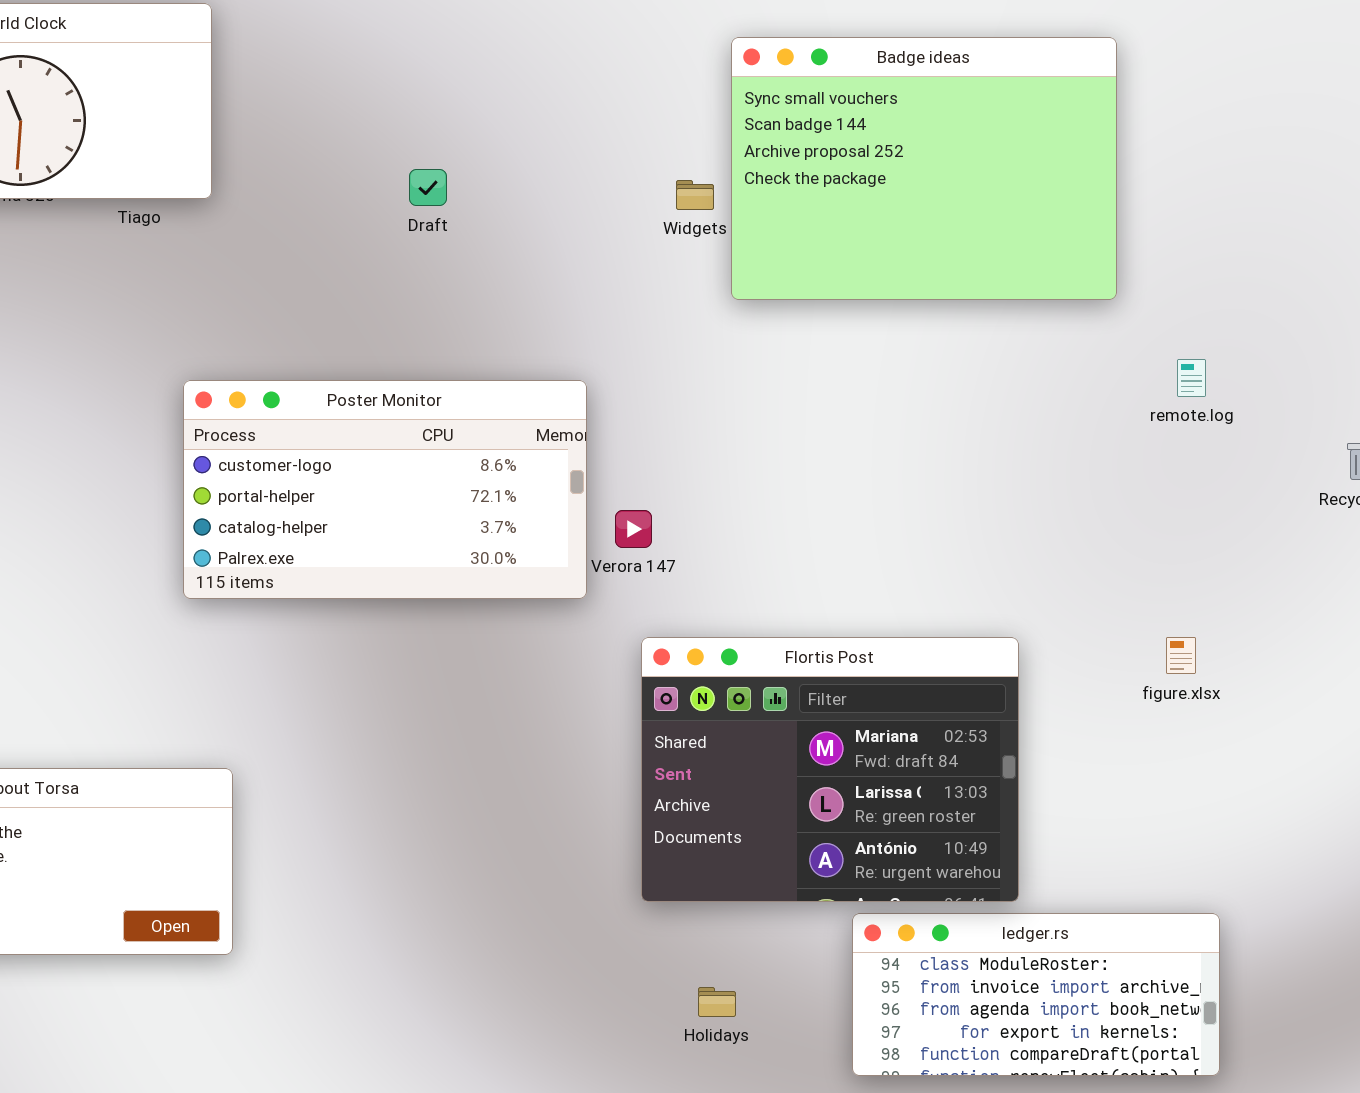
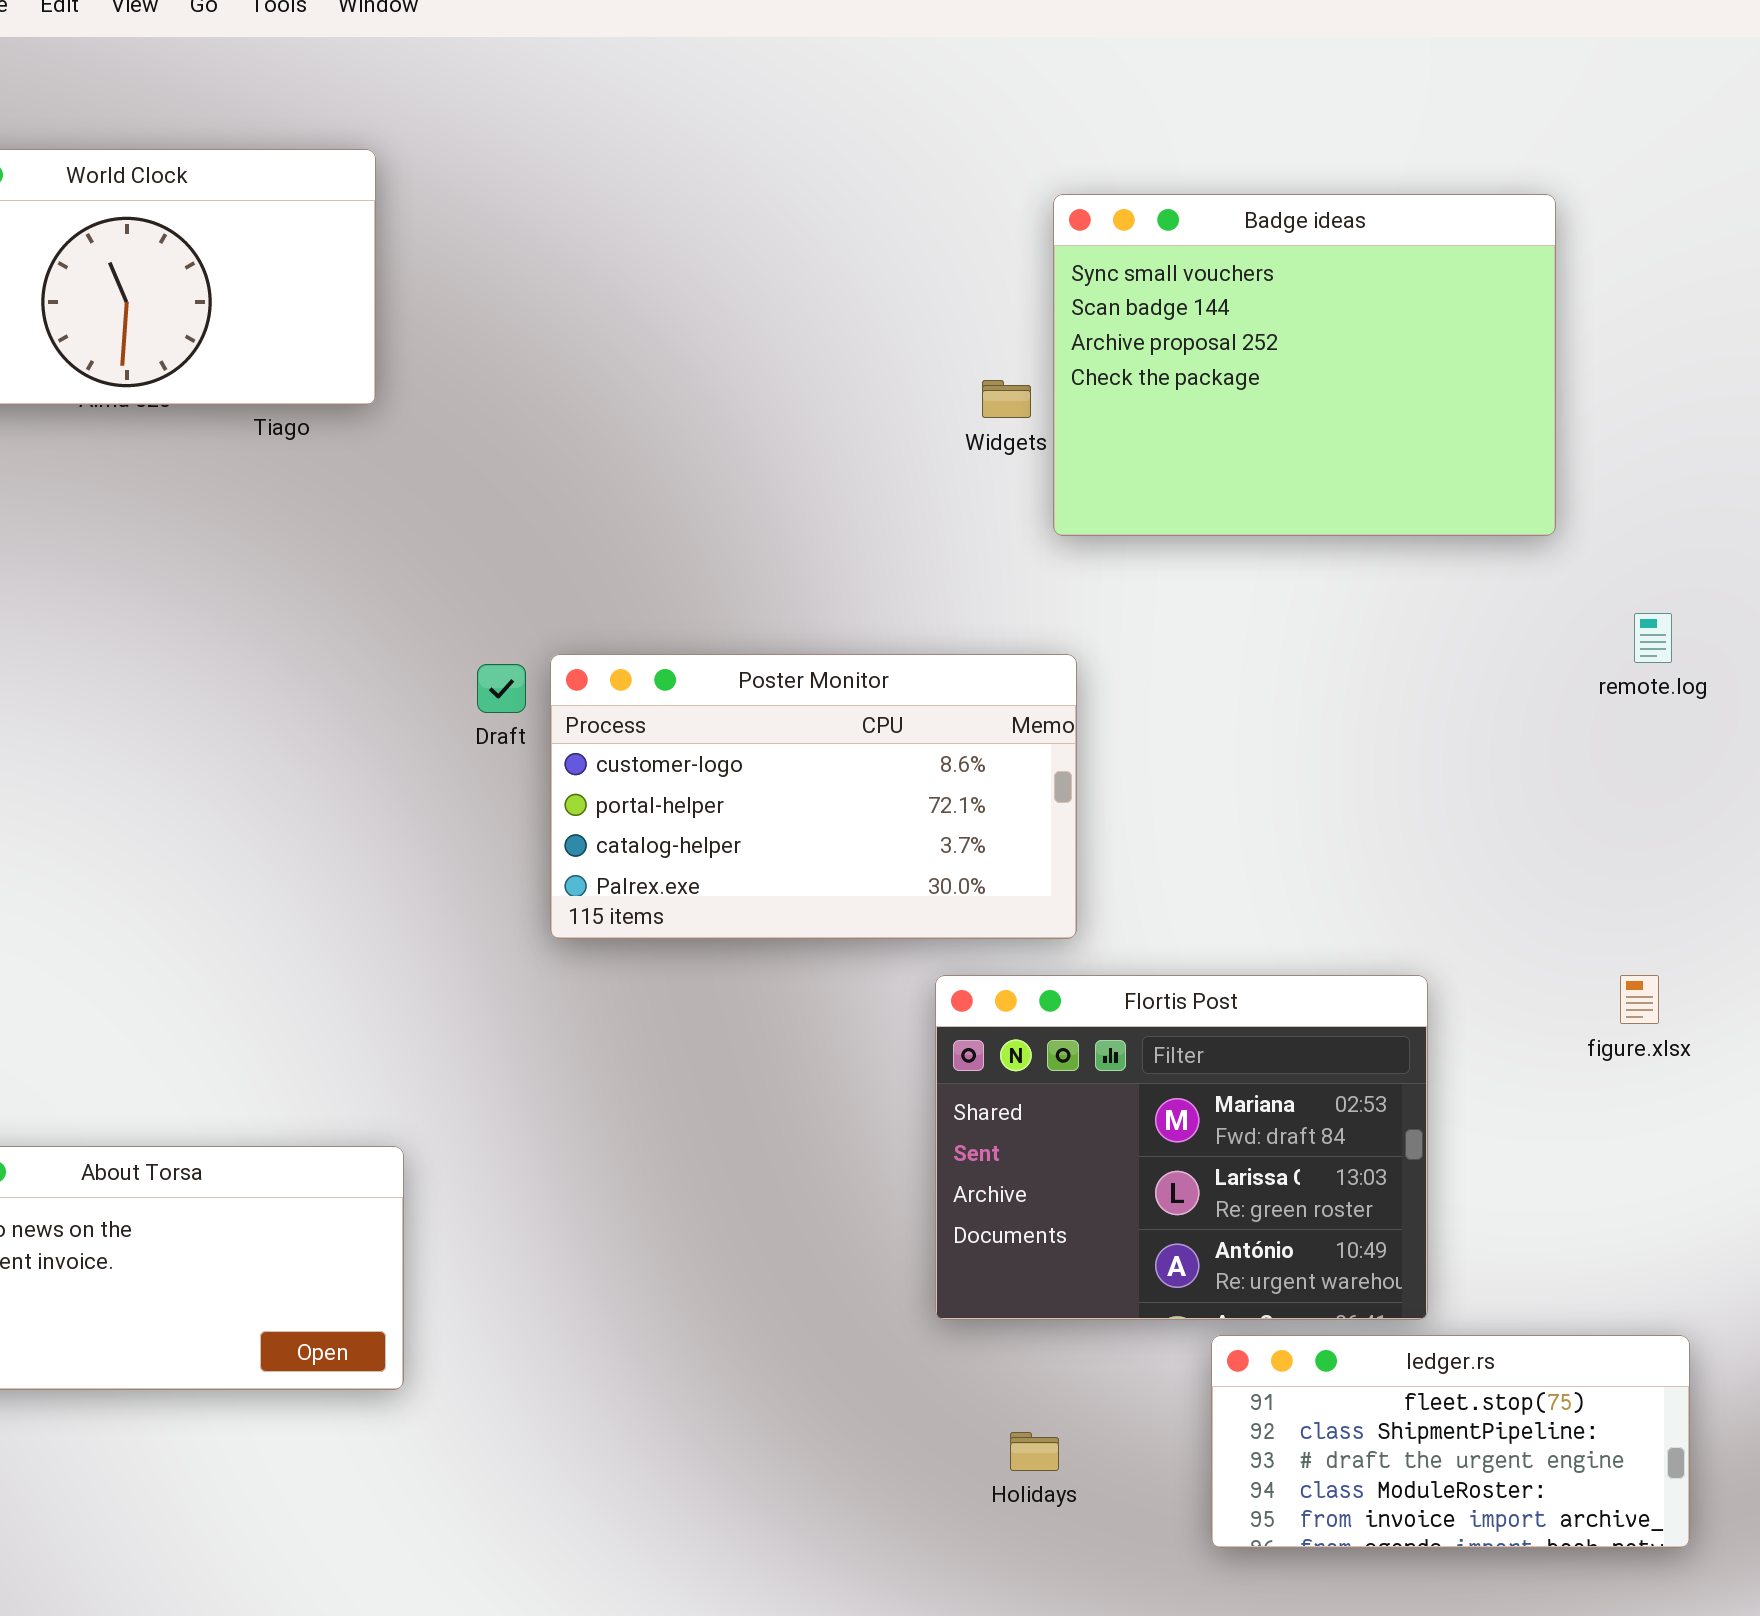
Draft: [409,169,447,206] -> [477,664,526,713], moved
Poster Monitor: [183,380,587,599] -> [550,654,1077,939], moved
ledger.rs: [852,913,1220,1076] -> [1211,1335,1690,1548], scrolled up 3 rows

